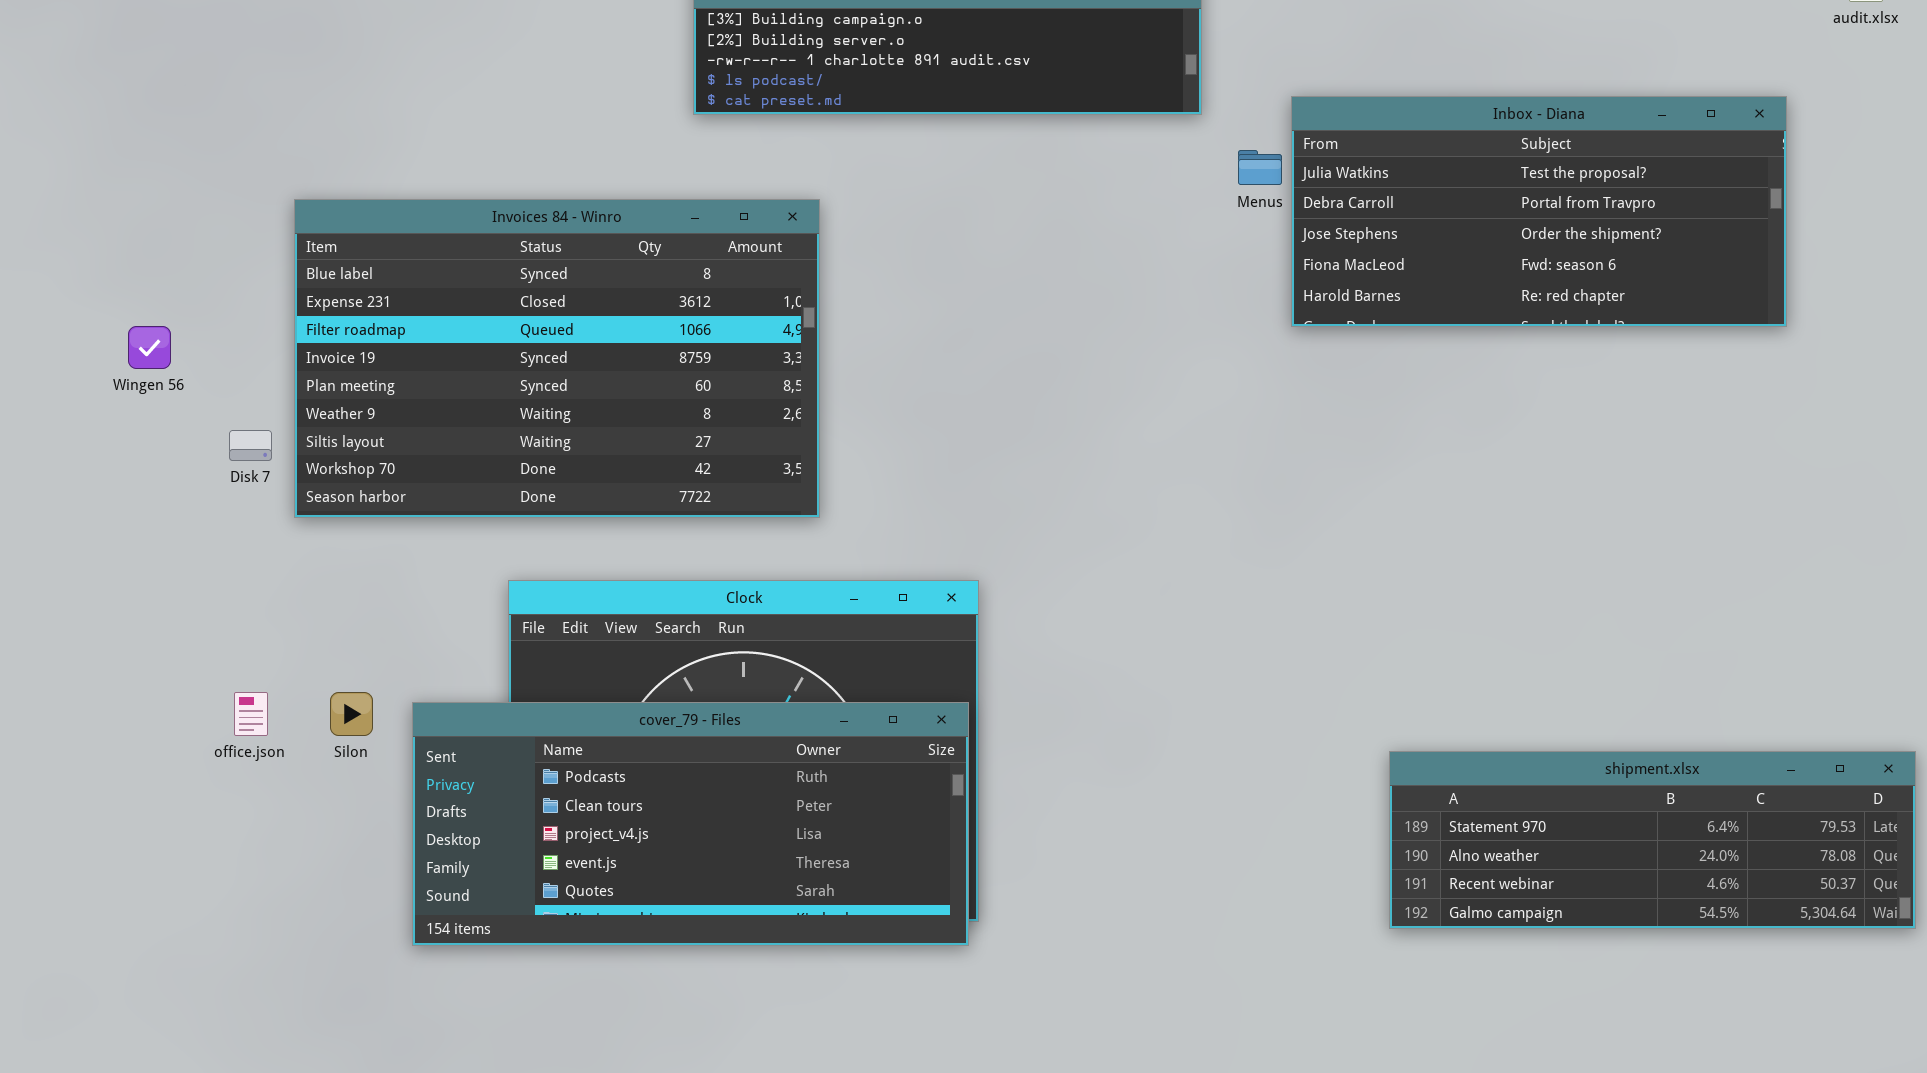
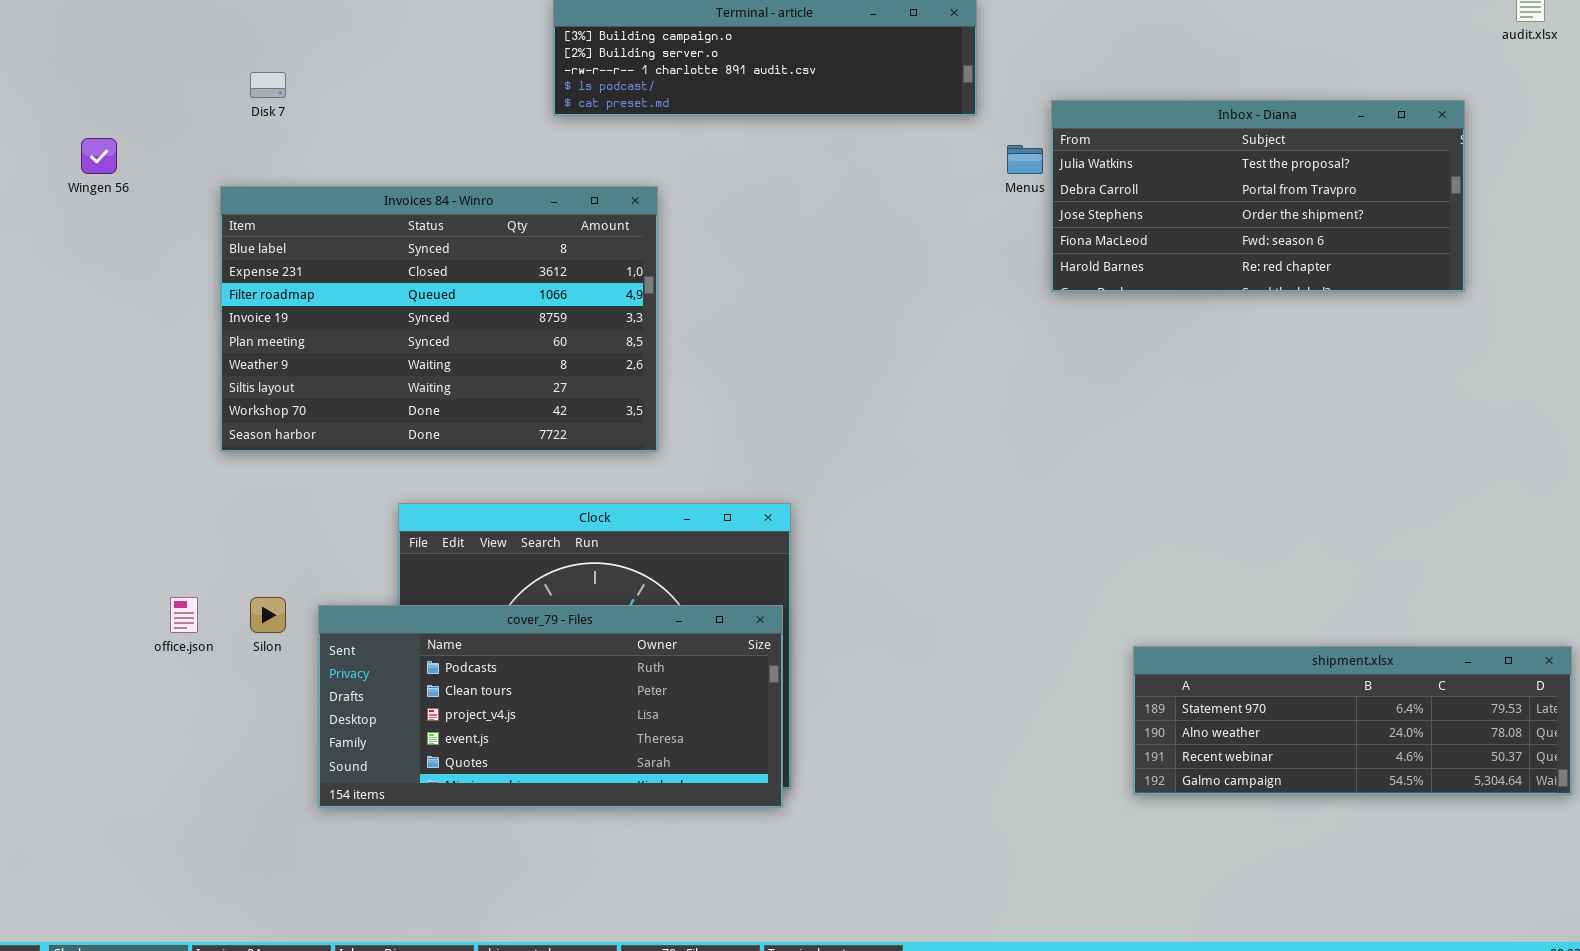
Wingen 56: [128,326,171,369] -> [81,138,117,174], moved
Disk 7: [229,430,272,461] -> [250,72,286,98], moved

